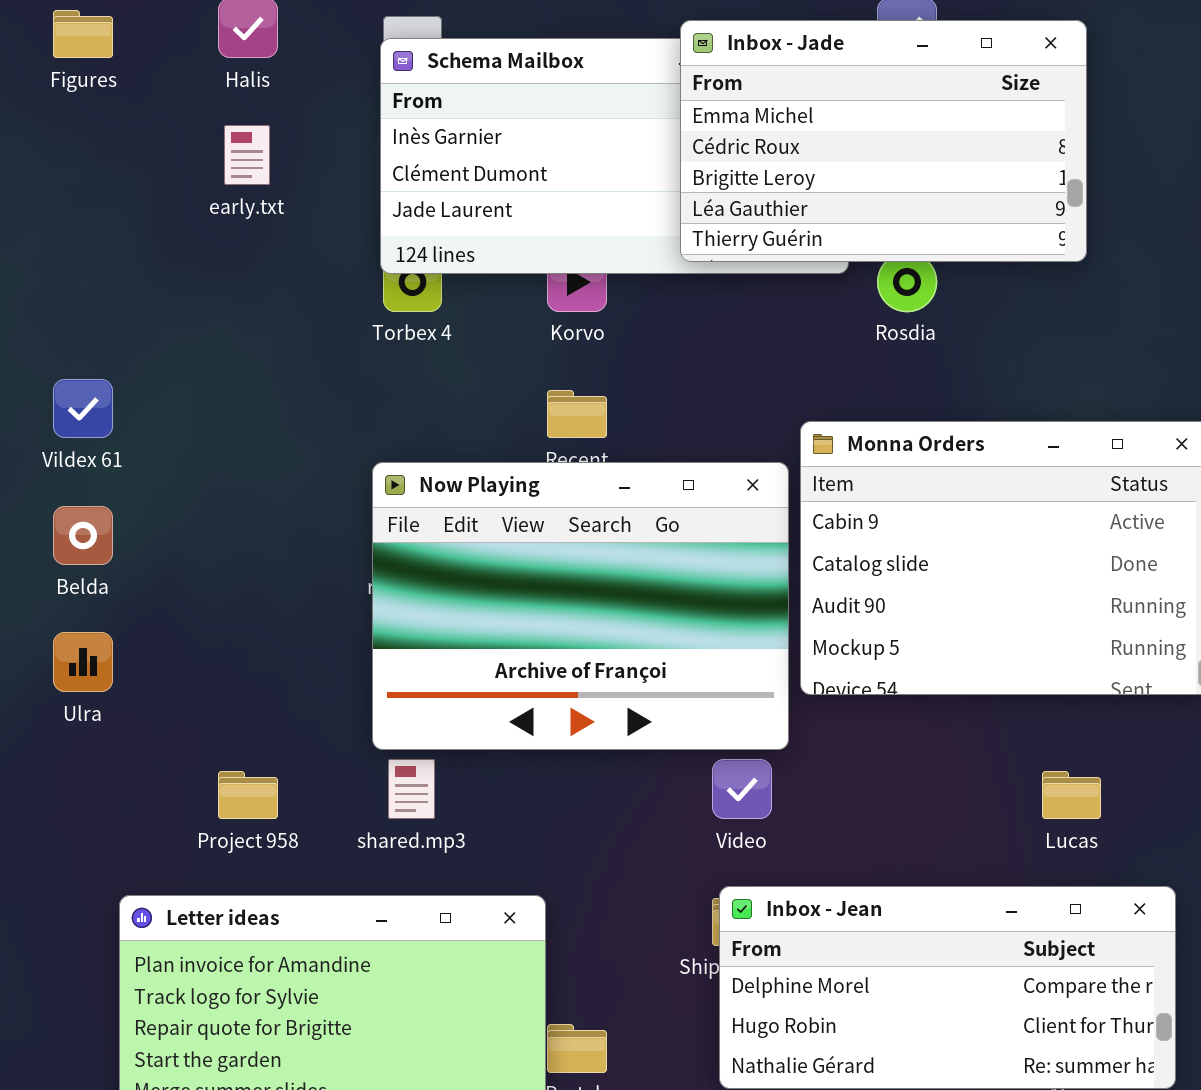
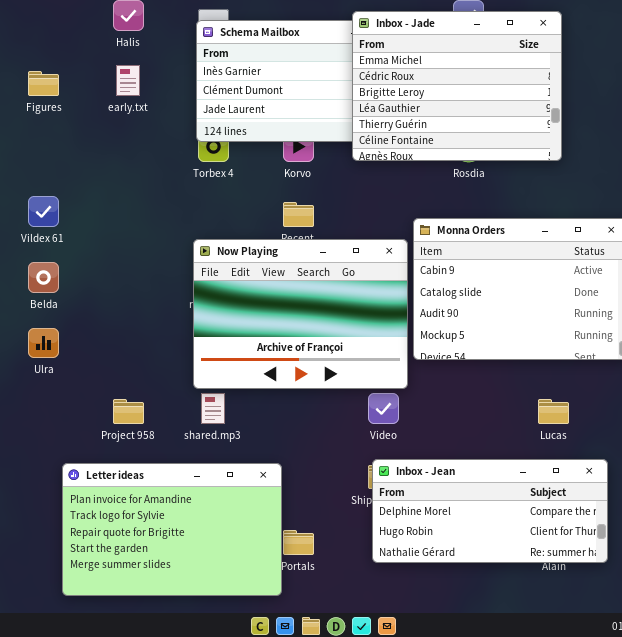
Figures: [53,10,113,58] -> [28,71,59,96], moved
Inbox - Jade: [680,20,1087,262] -> [352,11,562,161], resized

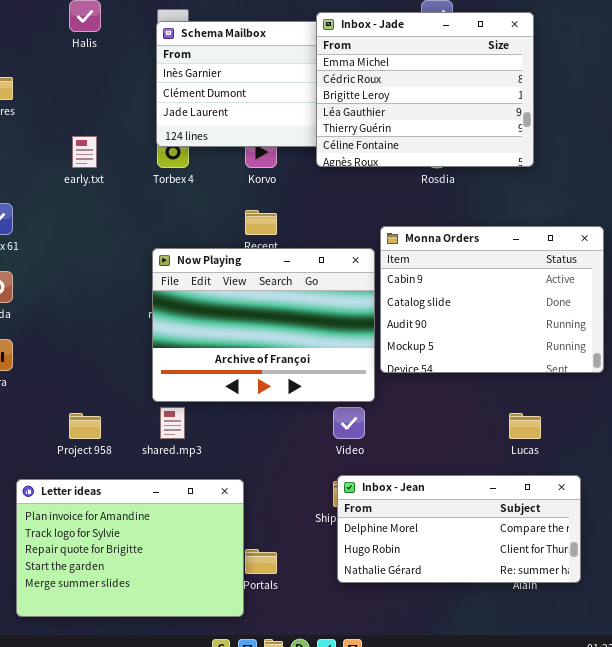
early.txt: [116,65,140,96] -> [72,136,97,168], moved

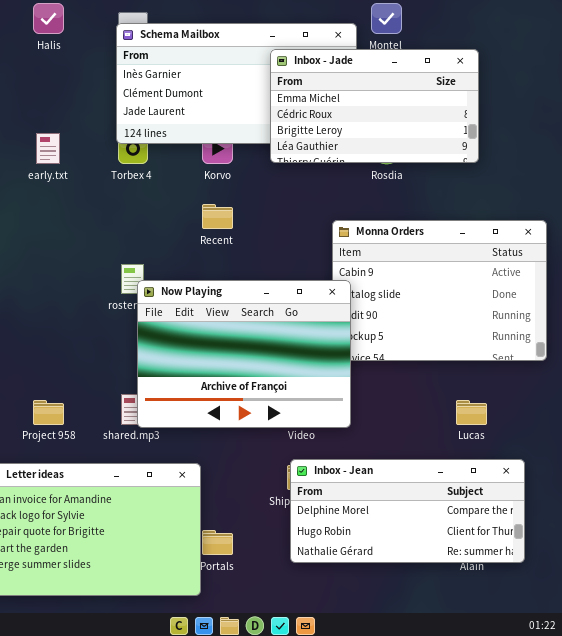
Inbox - Jade: [316,12,534,167] -> [270,49,479,163], resized
Now Playing: [152,248,375,402] -> [137,280,351,428], moved

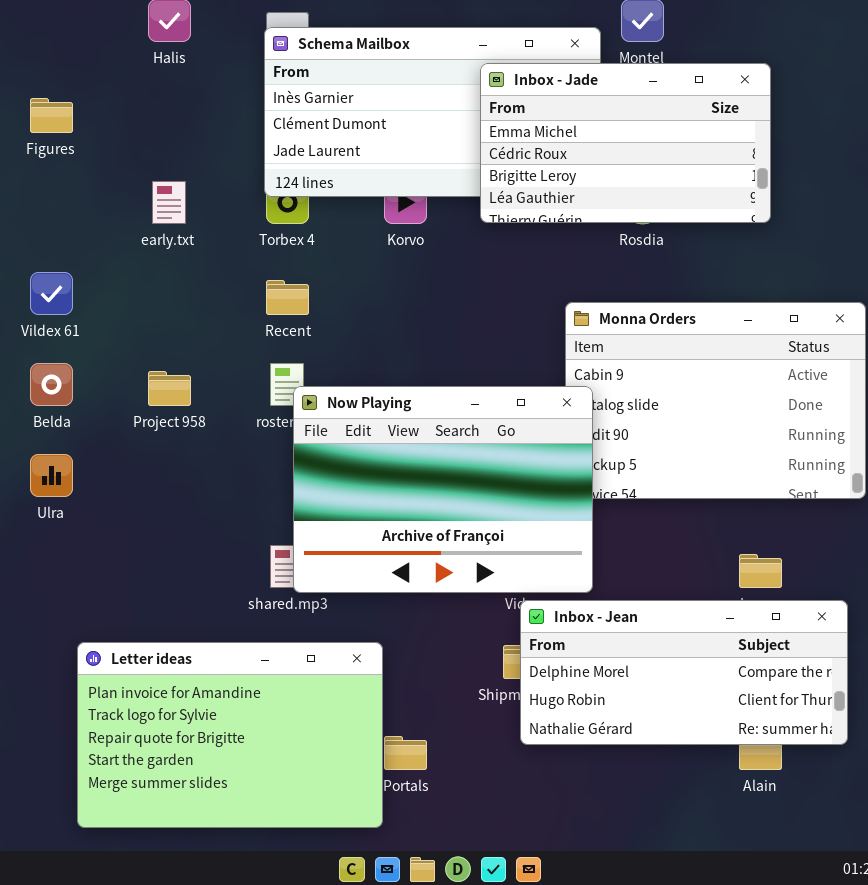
Recent: [202,204,233,229] -> [266,280,309,315], moved
Project 958: [33,400,64,425] -> [148,371,191,406], moved
Inbox - Jean: [290,459,525,563] -> [520,600,848,745], moved

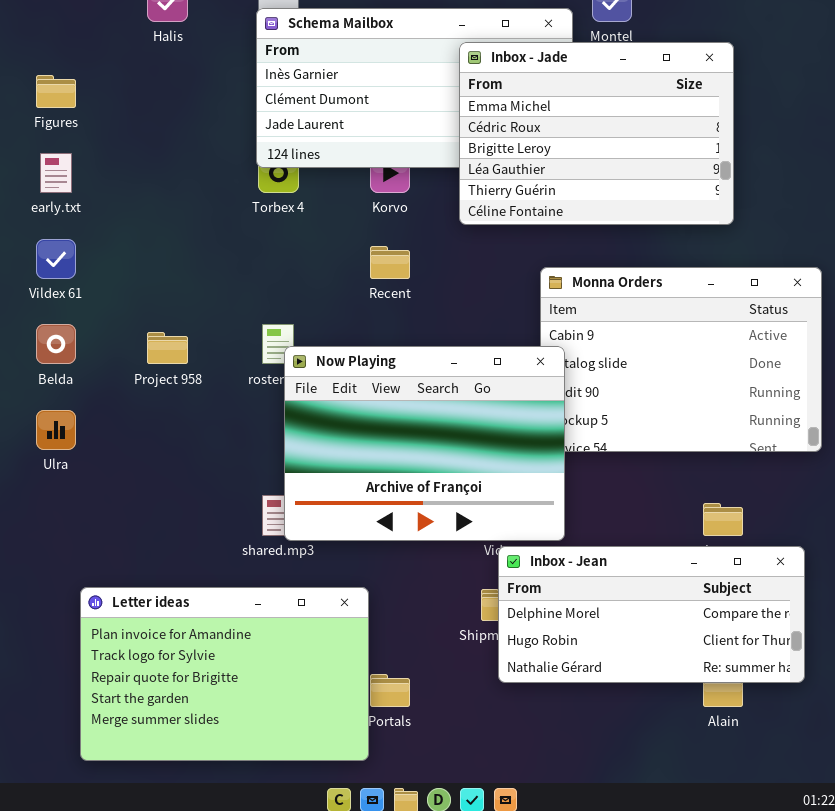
Inbox - Jade: [480,63,771,223] -> [459,42,734,225], resized
early.txt: [152,181,186,224] -> [40,153,72,193], moved
Recent: [266,280,309,315] -> [370,246,410,279], moved

